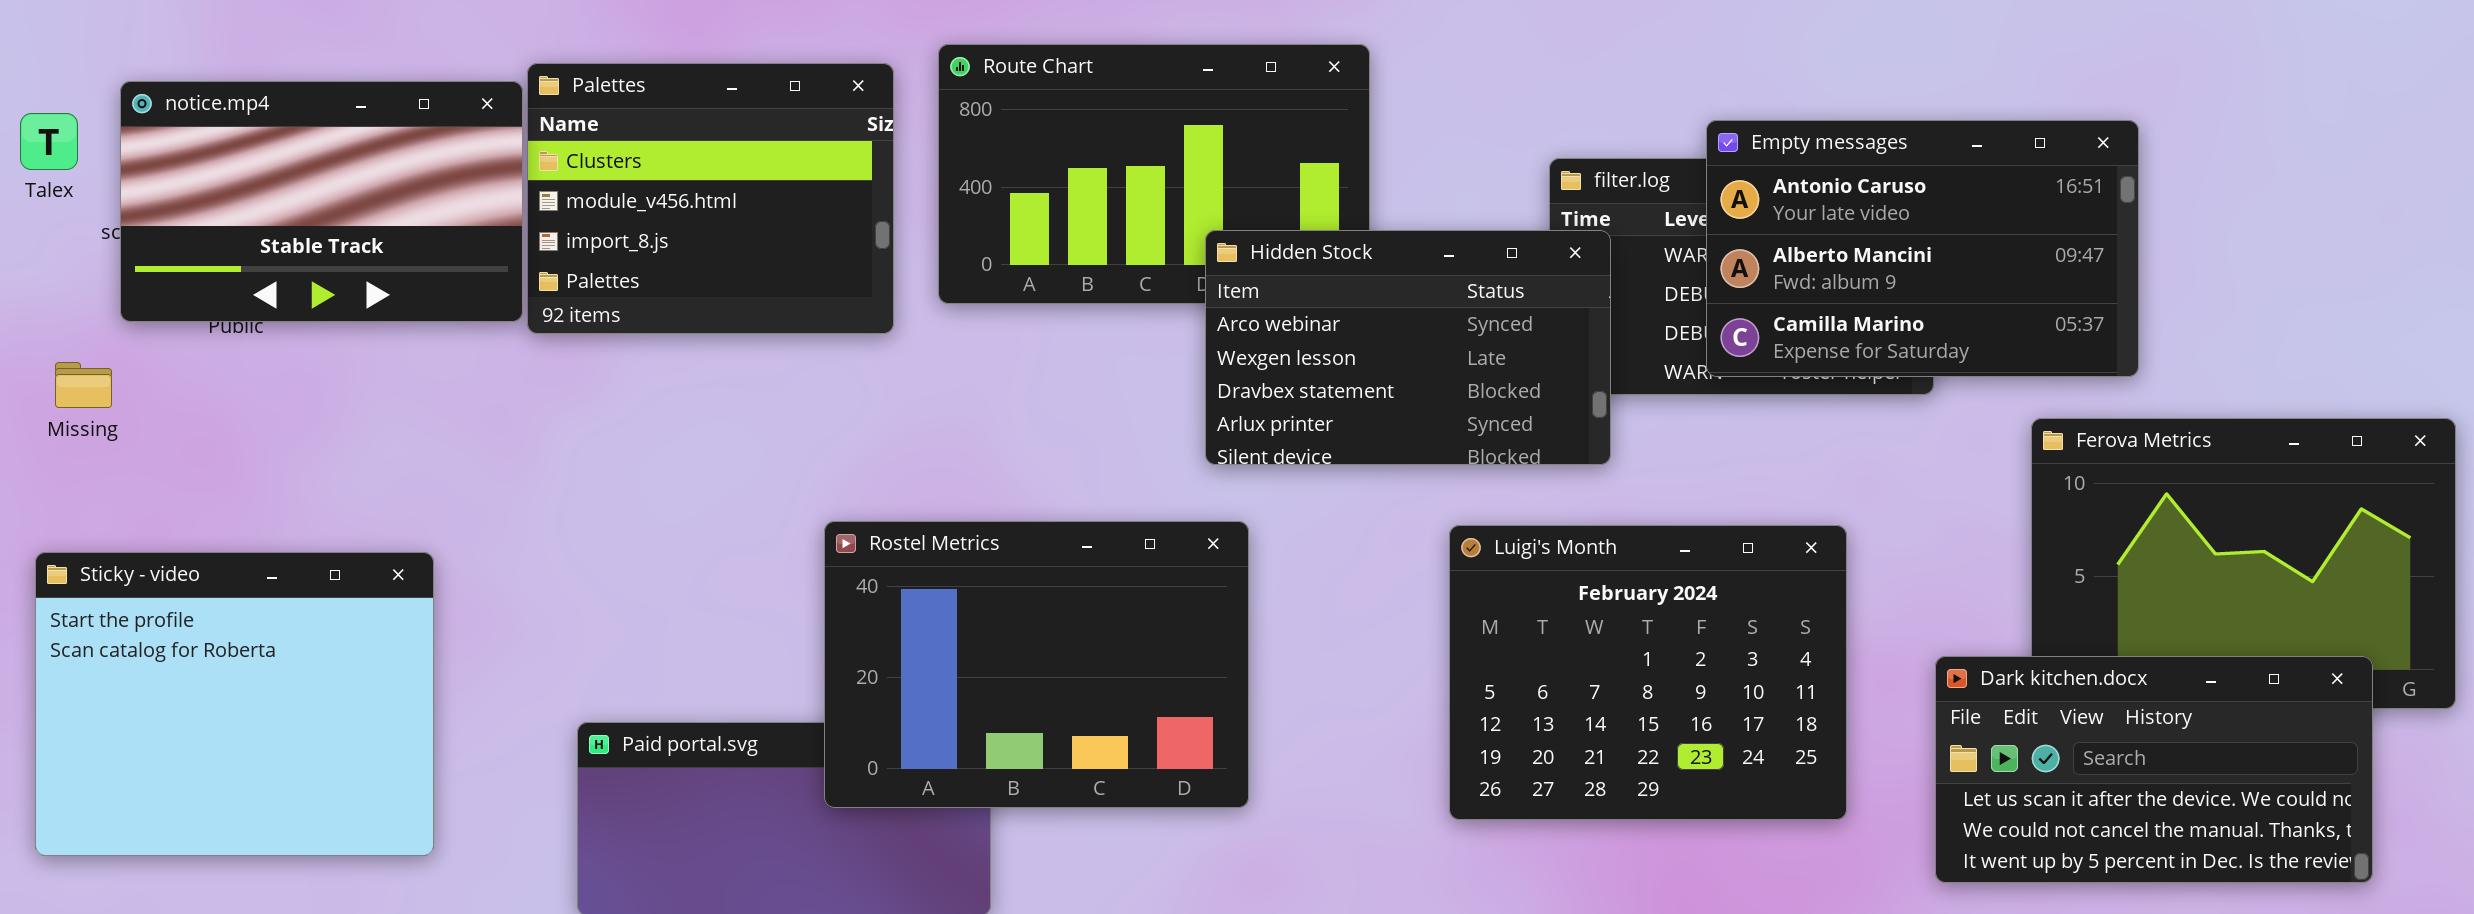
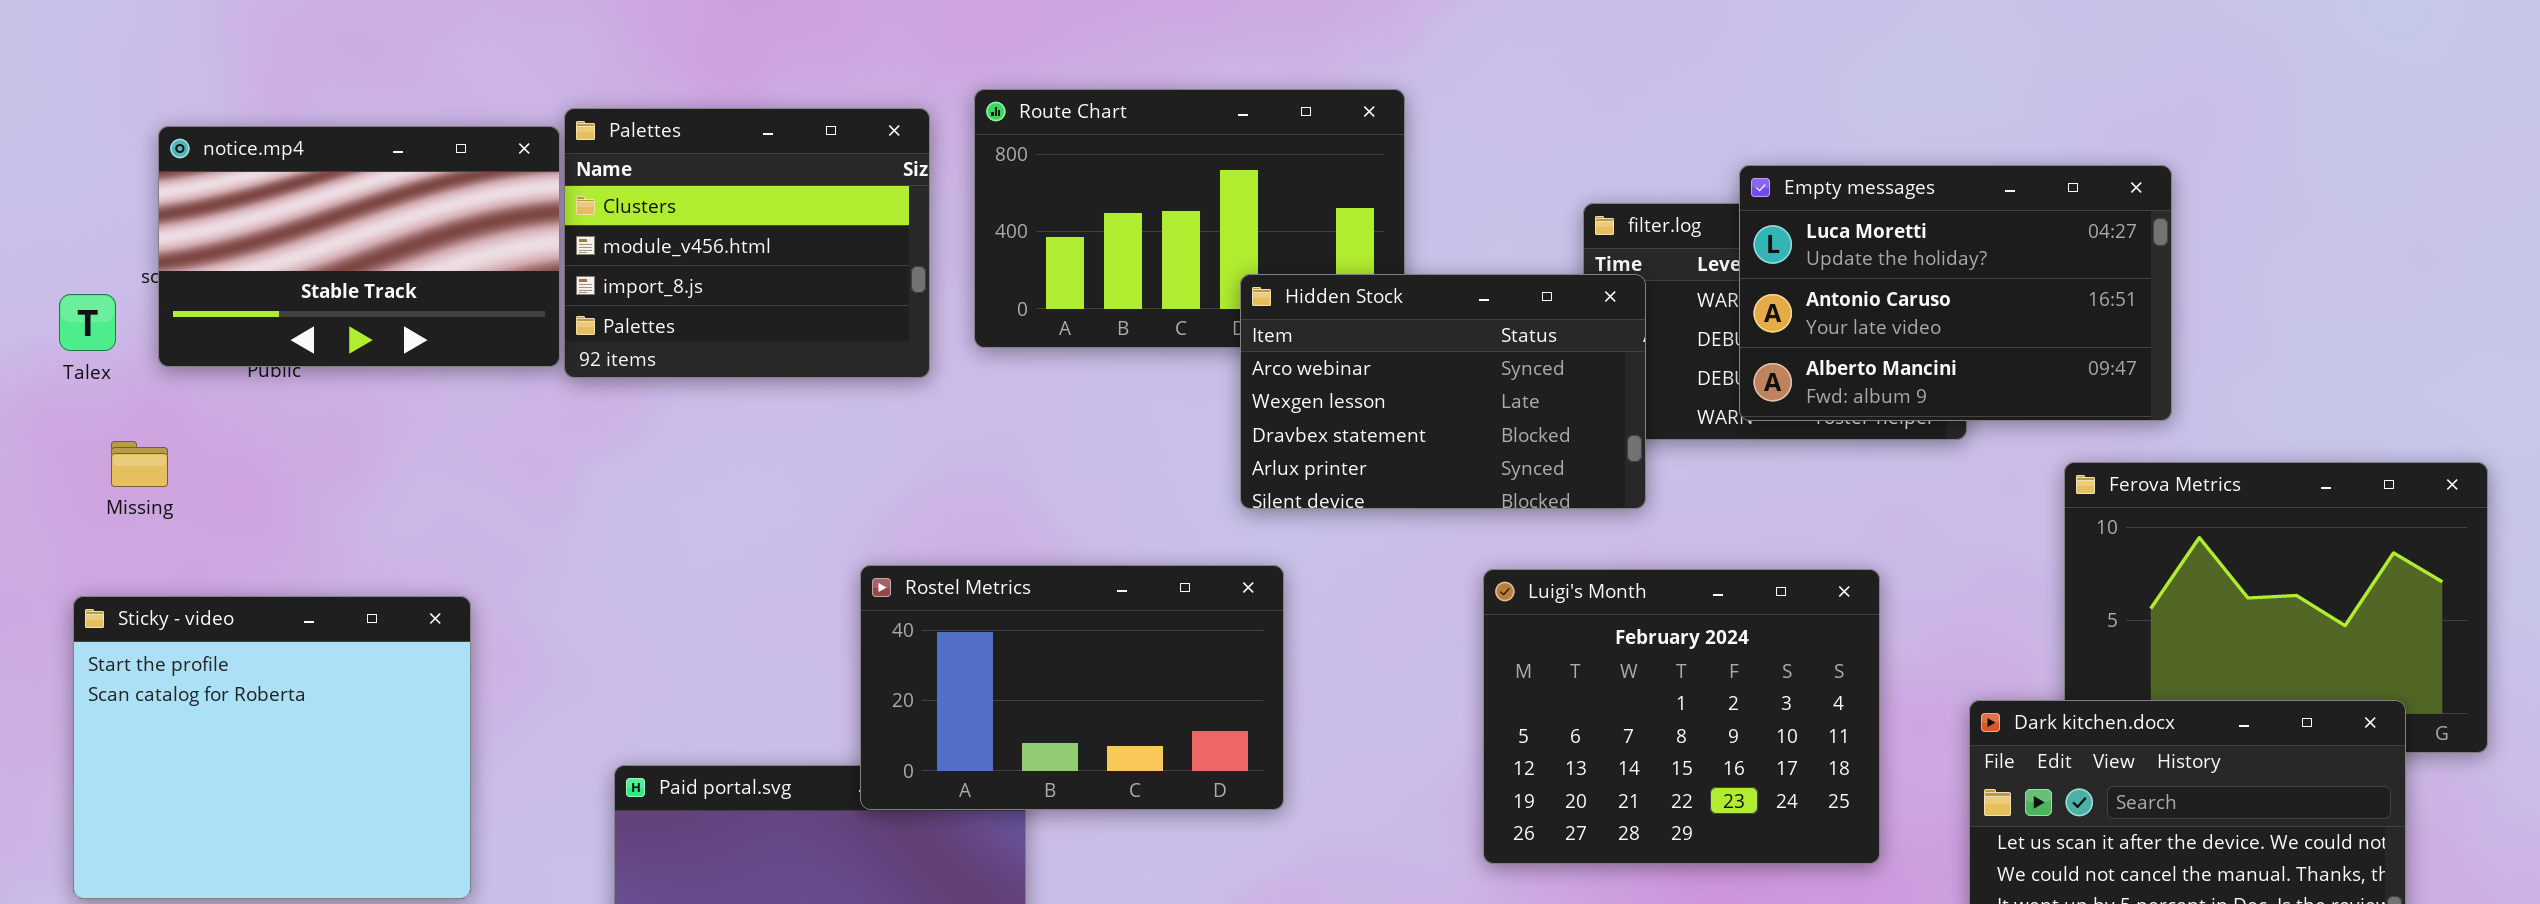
Talex: [20,113,78,170] -> [59,294,116,351], moved
Empty messages: [1706,120,2139,377] -> [1739,165,2172,421], scrolled up 1 row
Missing: [55,362,112,408] -> [111,441,168,487], moved
Rostel Metrics: [824,521,1249,808] -> [860,565,1284,810], resized

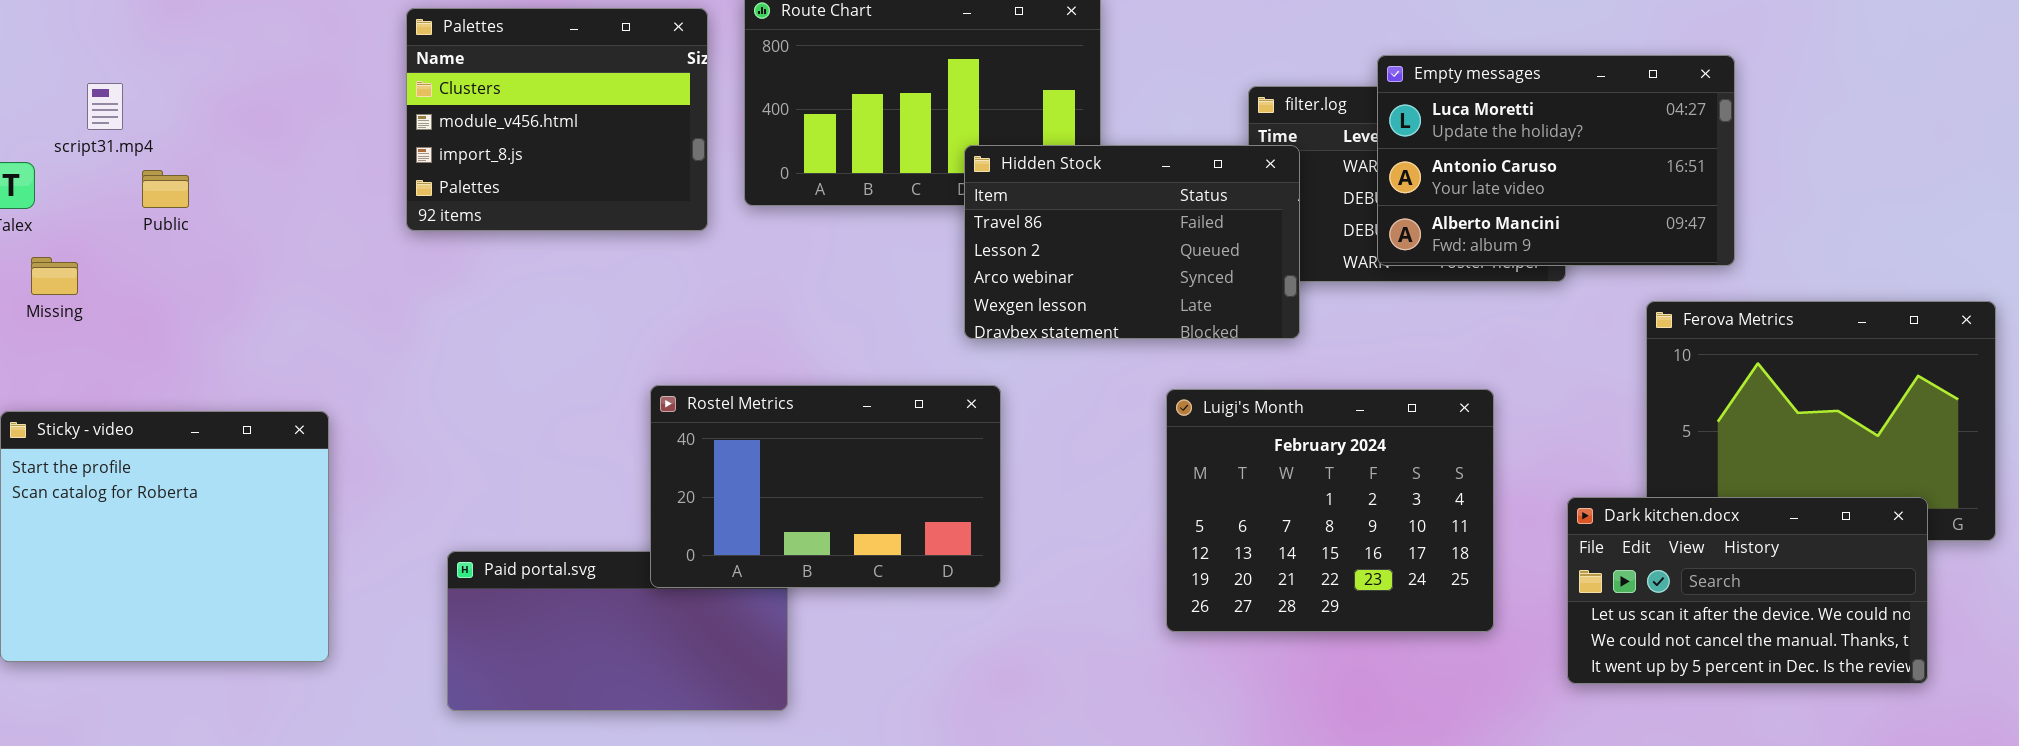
notice.mp4: [158,126,560,367] -> none, closed
Hidden Stock: [1240,274,1646,509] -> [964,145,1300,339], scrolled up 2 rows
Missing: [111,441,168,487] -> [31,257,78,295], moved

